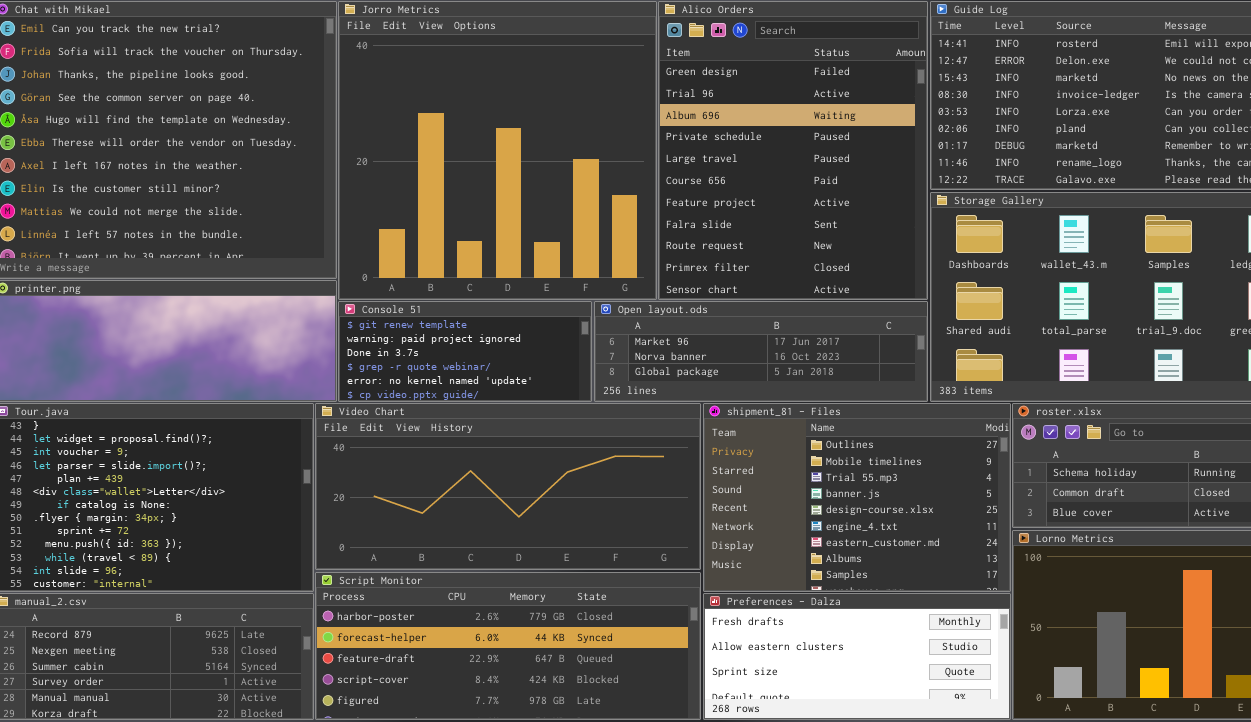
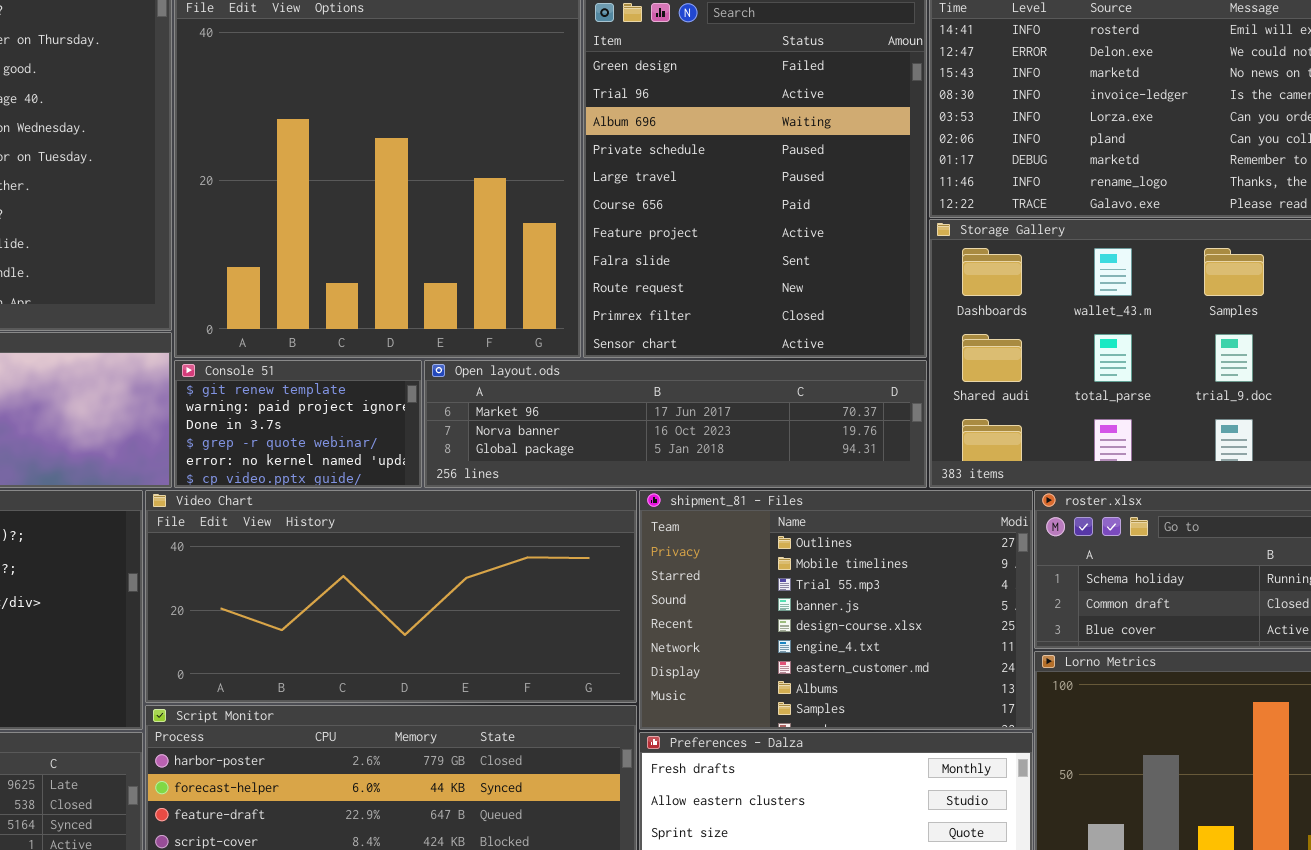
Console 51: [338,301,592,402] -> [174,360,422,488], resized
Open layout.ods: [594,301,928,402] -> [424,360,927,488], resized

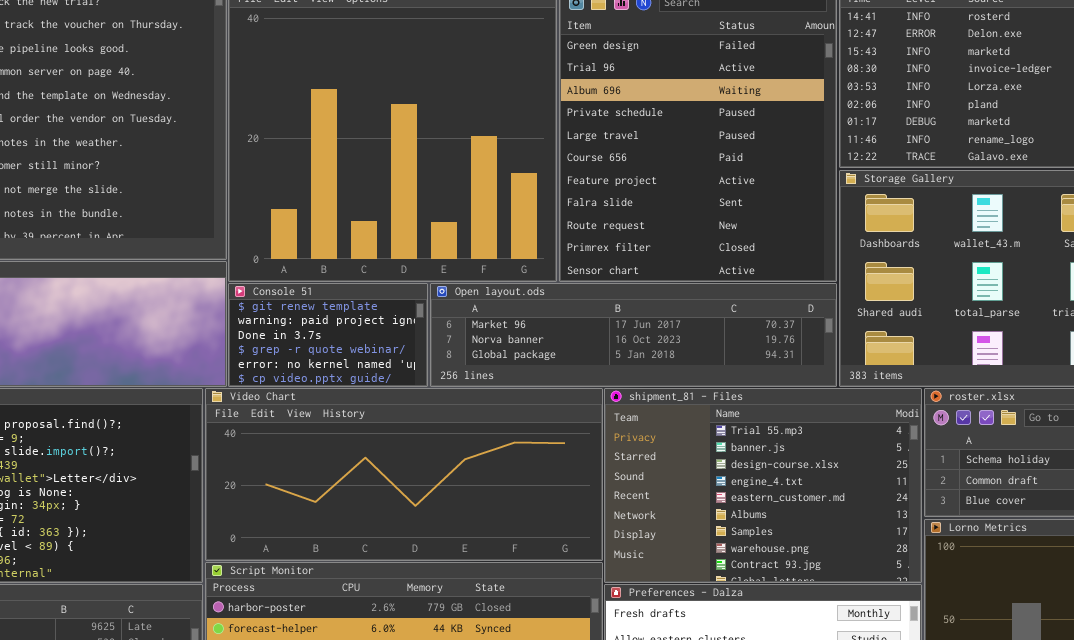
shipment_81 - Files: [639,490,1033,730] -> [604,388,922,583], scrolled down 2 rows

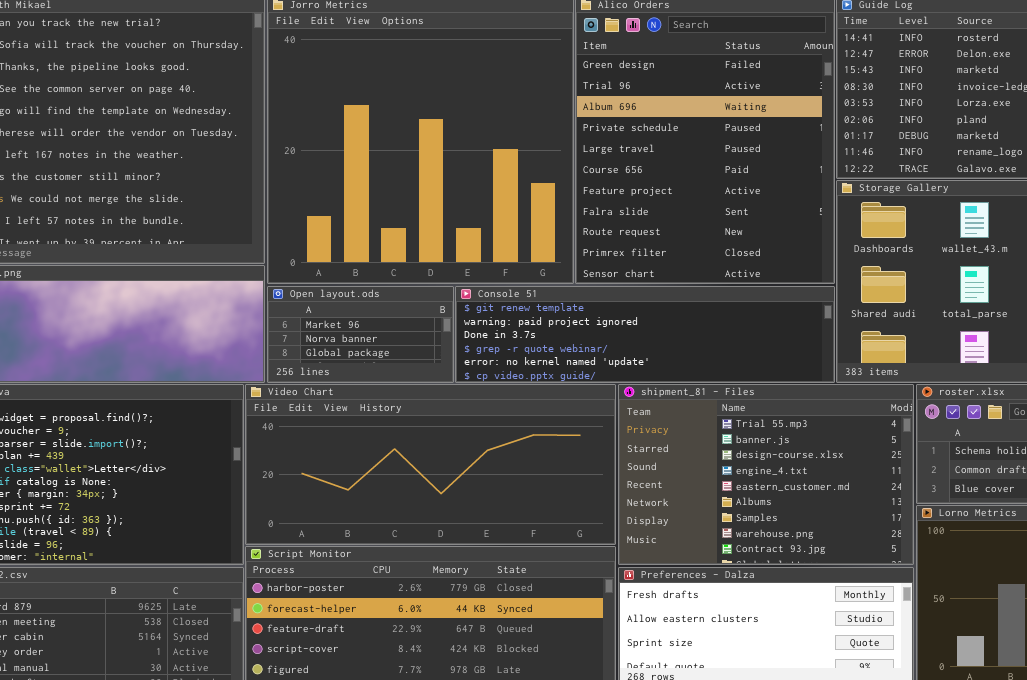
Console 51: [228,283,428,387] -> [455,286,835,383], moved, resized
Open layout.ods: [430,283,837,387] -> [267,286,454,383], moved, resized

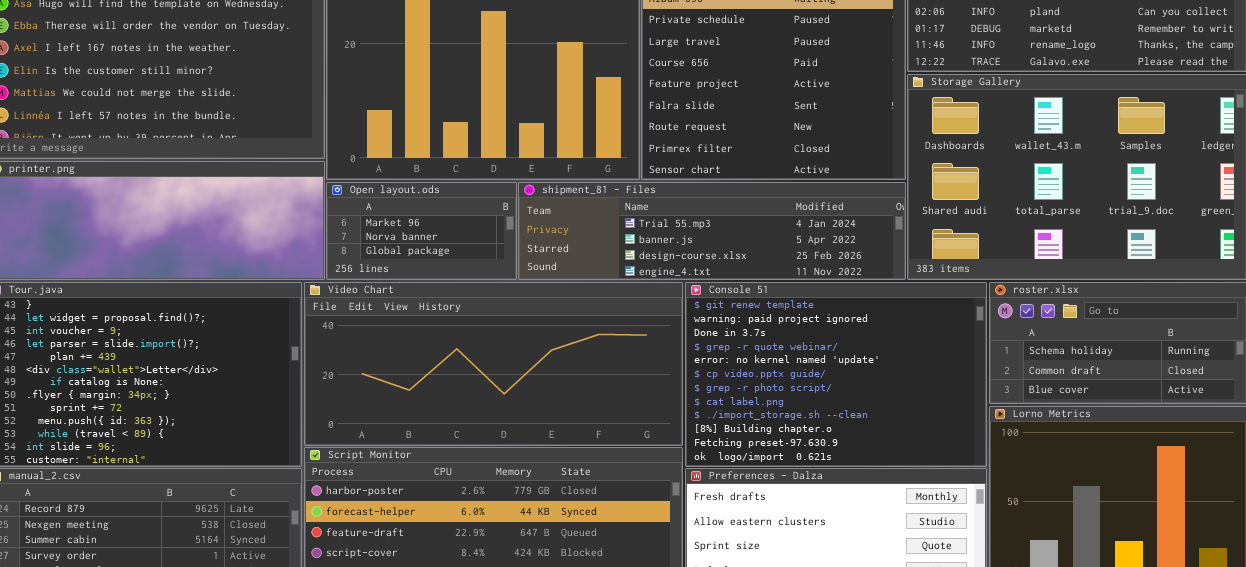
Console 51: [455,286,835,383] -> [685,282,987,467], moved, resized
shipment_81 - Files: [618,384,914,565] -> [518,182,906,280], moved, resized

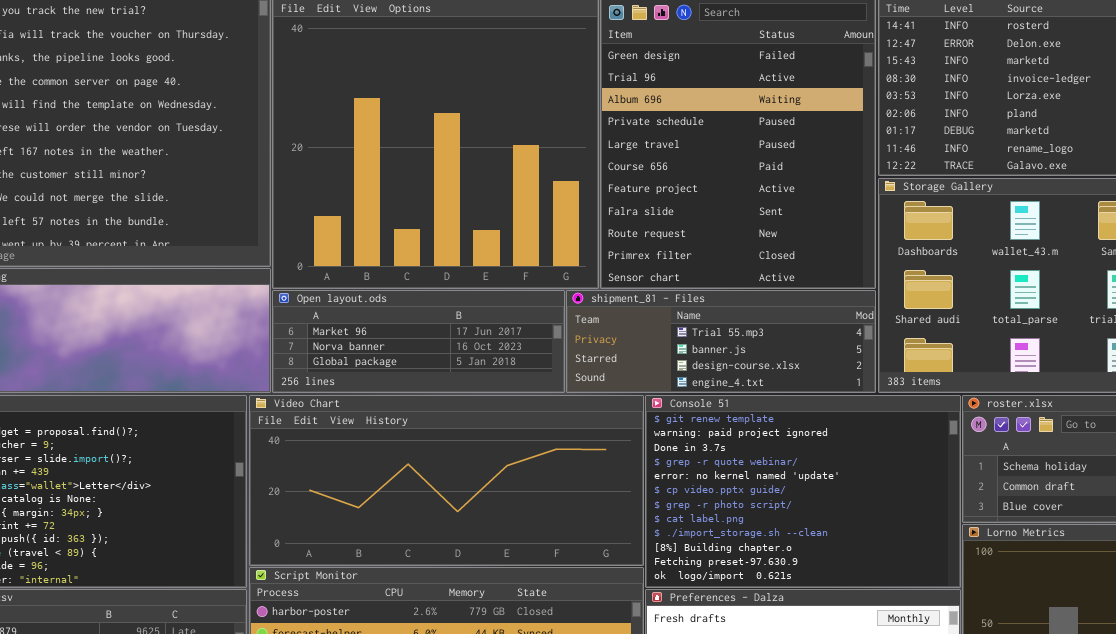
Open layout.ods: [326,182,517,280] -> [272,290,565,393], resized
shipment_81 - Files: [518,182,906,280] -> [566,290,876,393], resized

